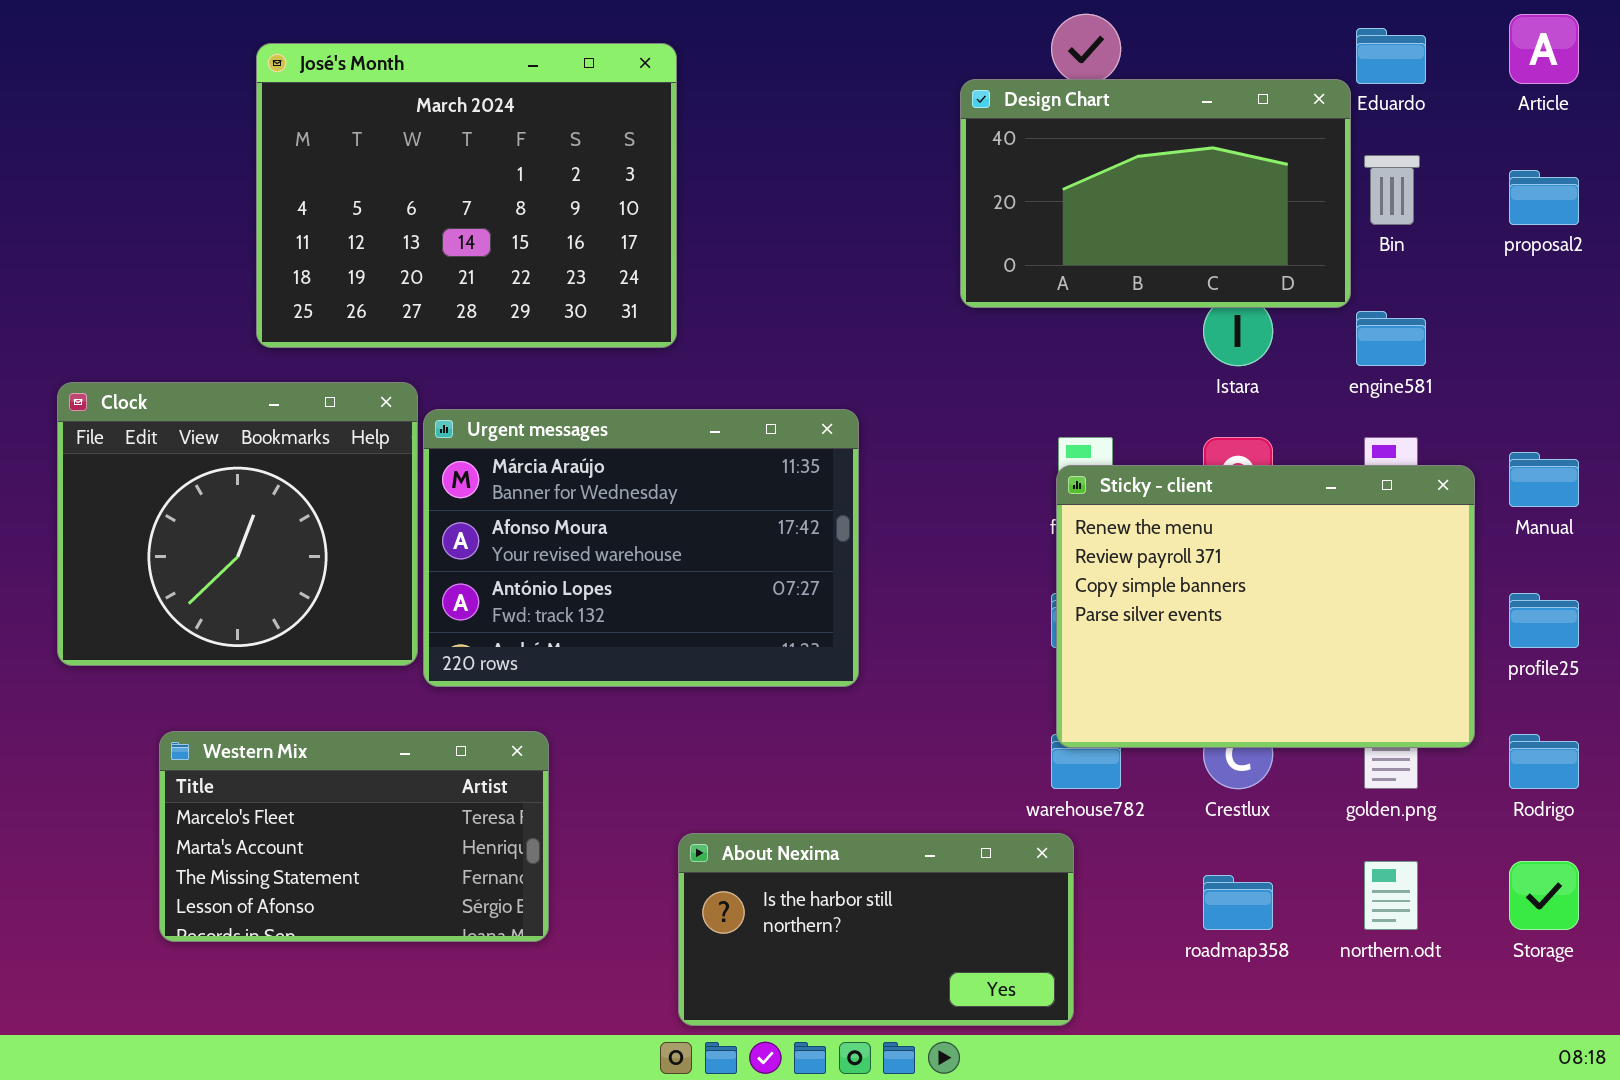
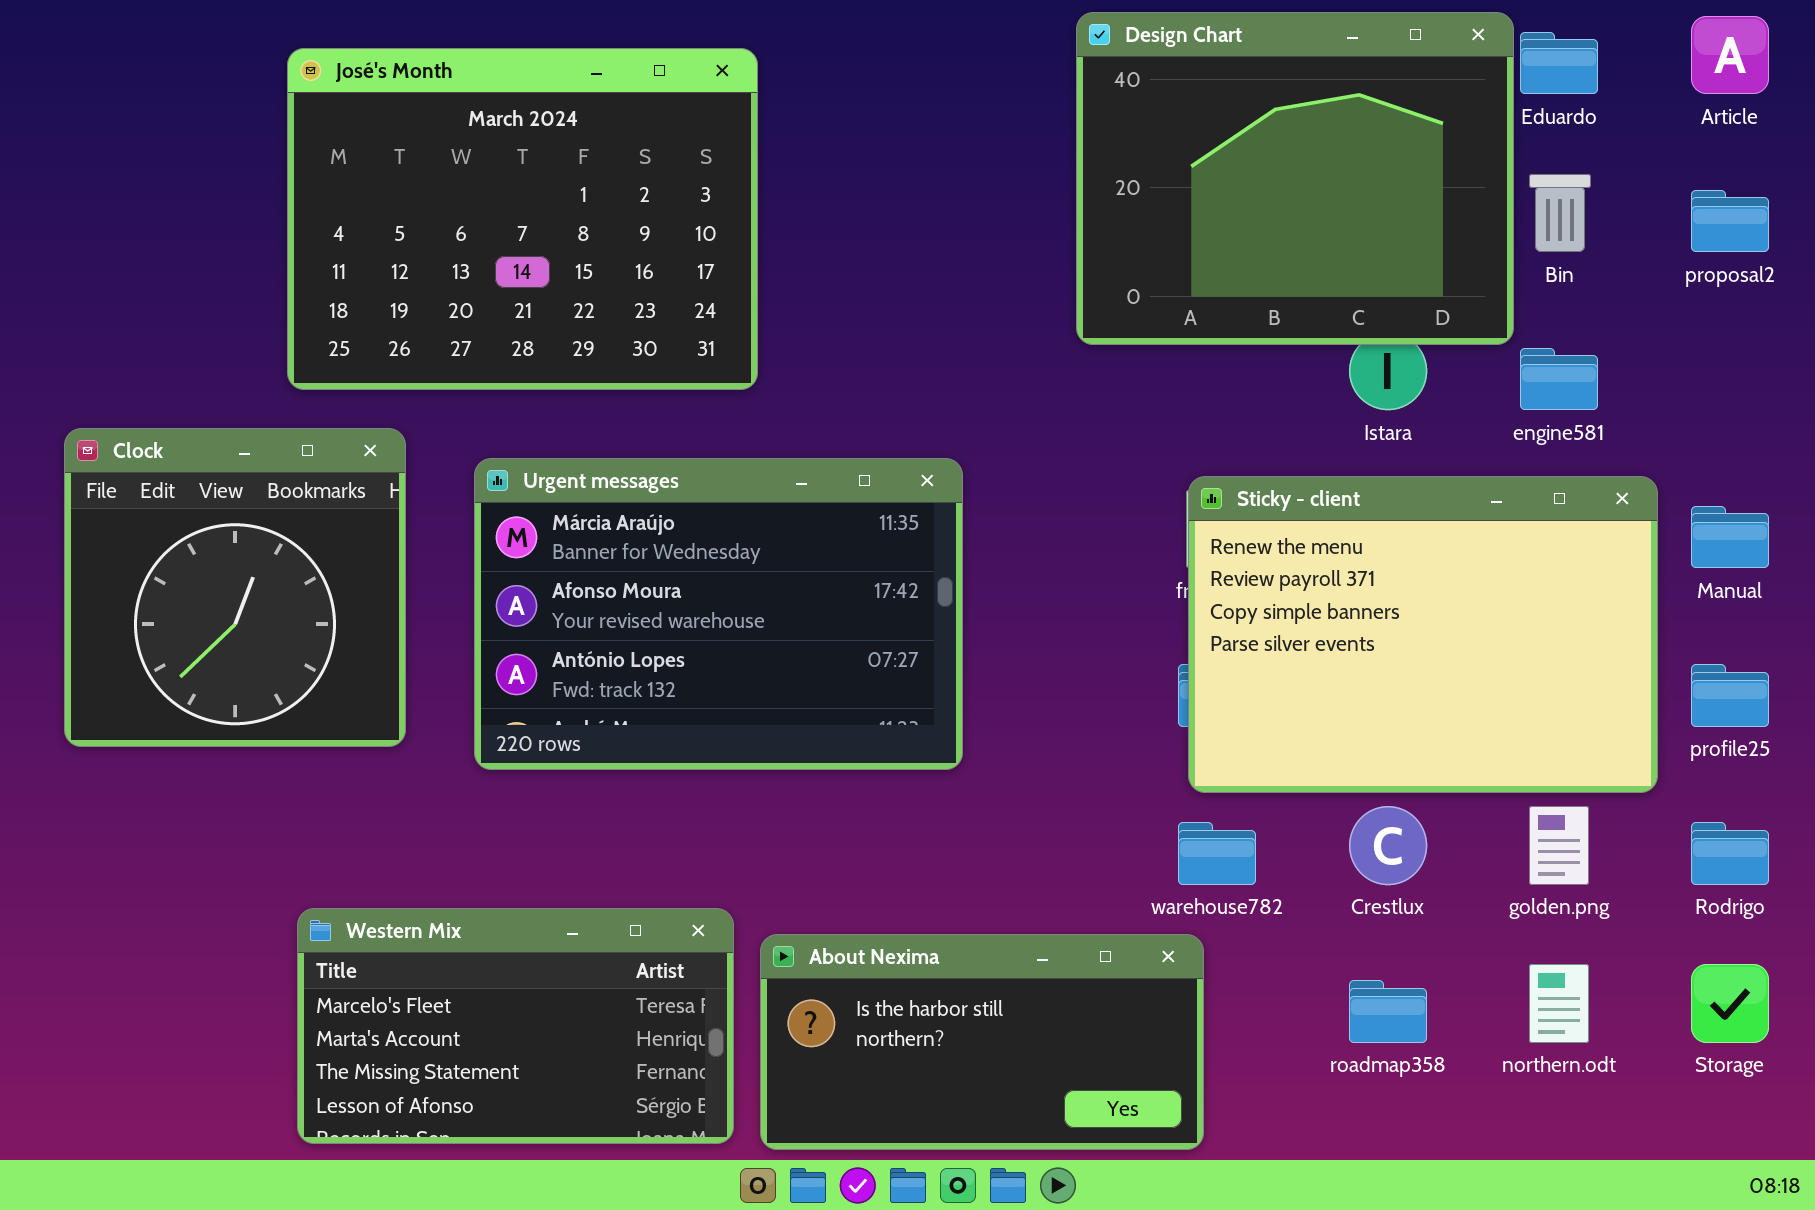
Design Chart: [960,79,1351,308] -> [1076,12,1514,345], resized
Clock: [57,382,418,666] -> [64,428,406,747], resized
Sticky - client: [1056,465,1475,748] -> [1188,476,1658,793], moved
Western Mix: [159,731,549,942] -> [297,908,734,1144], moved

